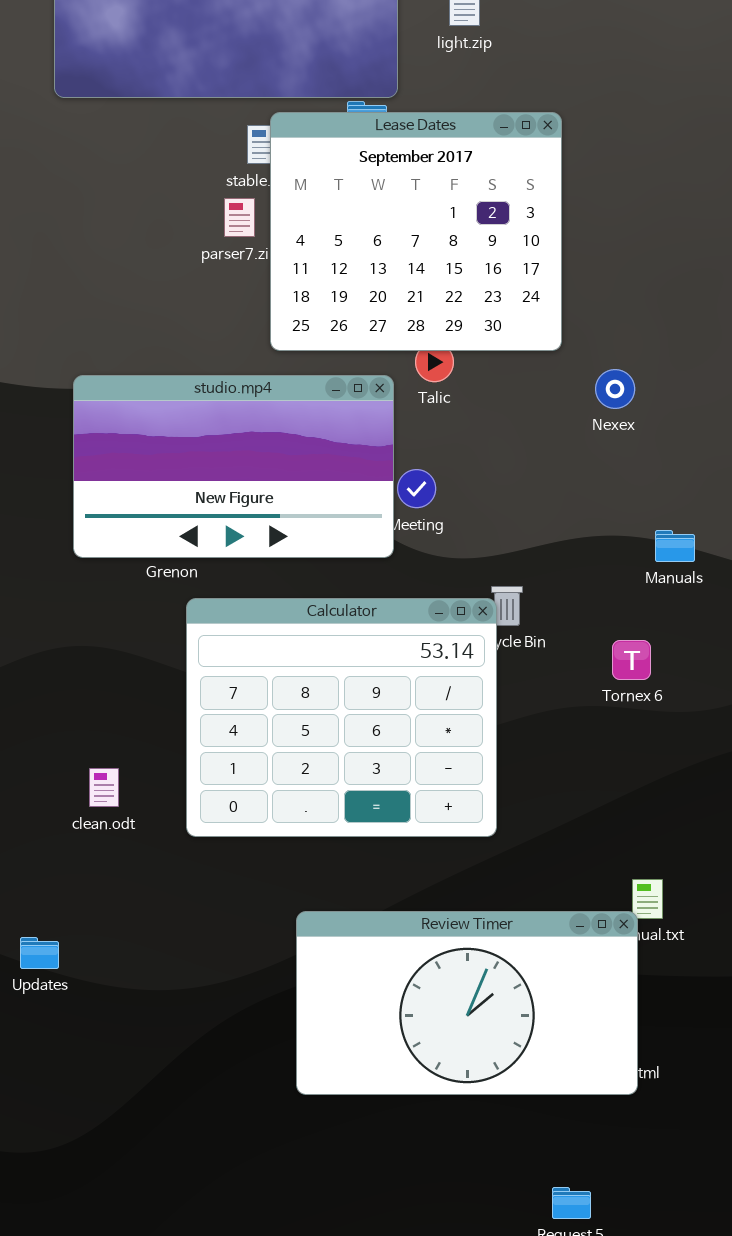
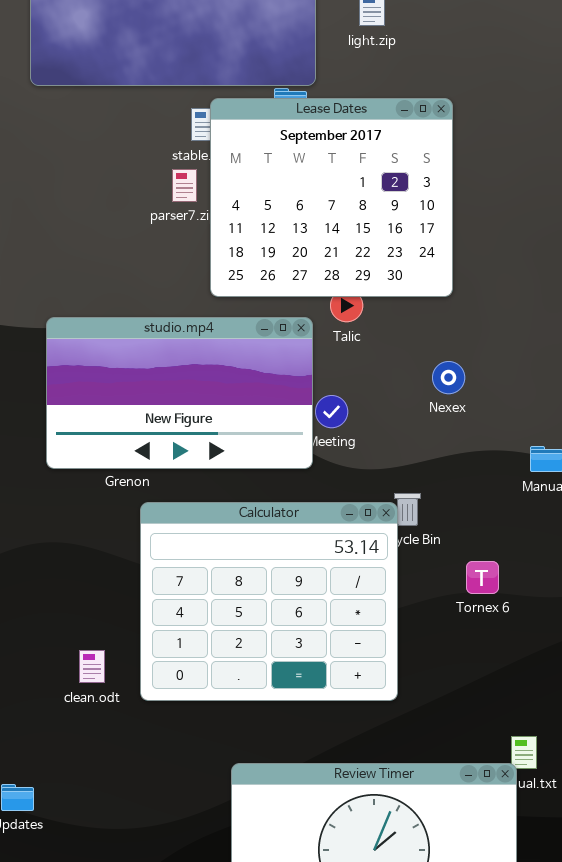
Nexex: [595,369,635,409] -> [432,361,465,394], moved
Tornex 6: [612,640,651,680] -> [466,561,499,594], moved
clean.odt: [89,768,119,807] -> [79,650,105,683], moved

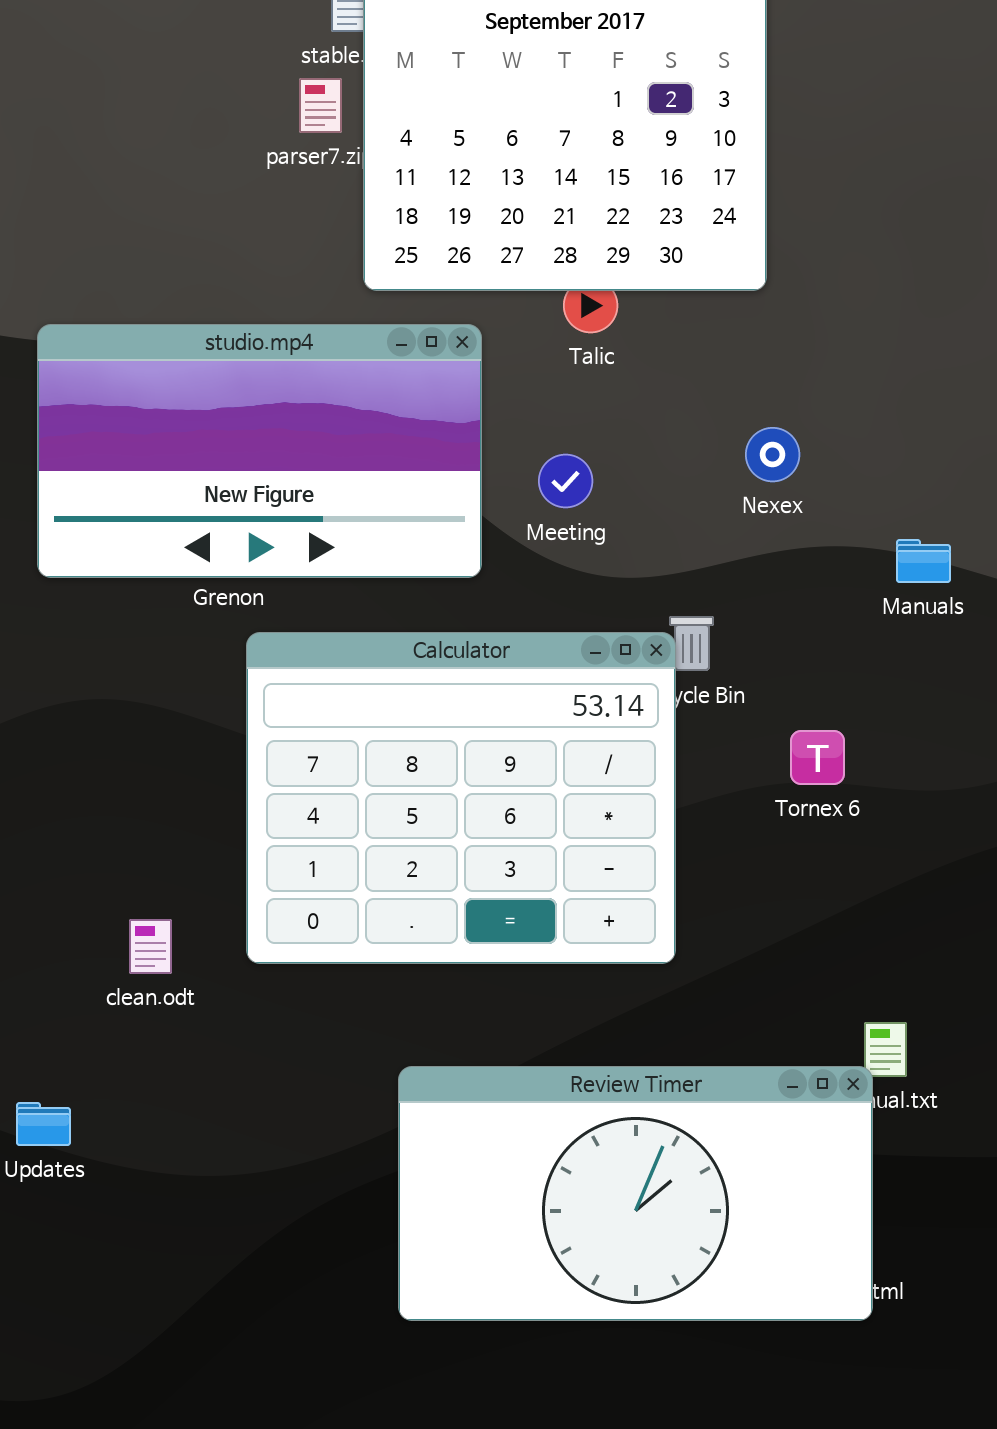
studio.mp4: [46,317,313,469] -> [37,324,482,578], moved
Nexex: [432,361,465,394] -> [745,427,800,482], moved
clean.odt: [79,650,105,683] -> [129,919,172,974], moved

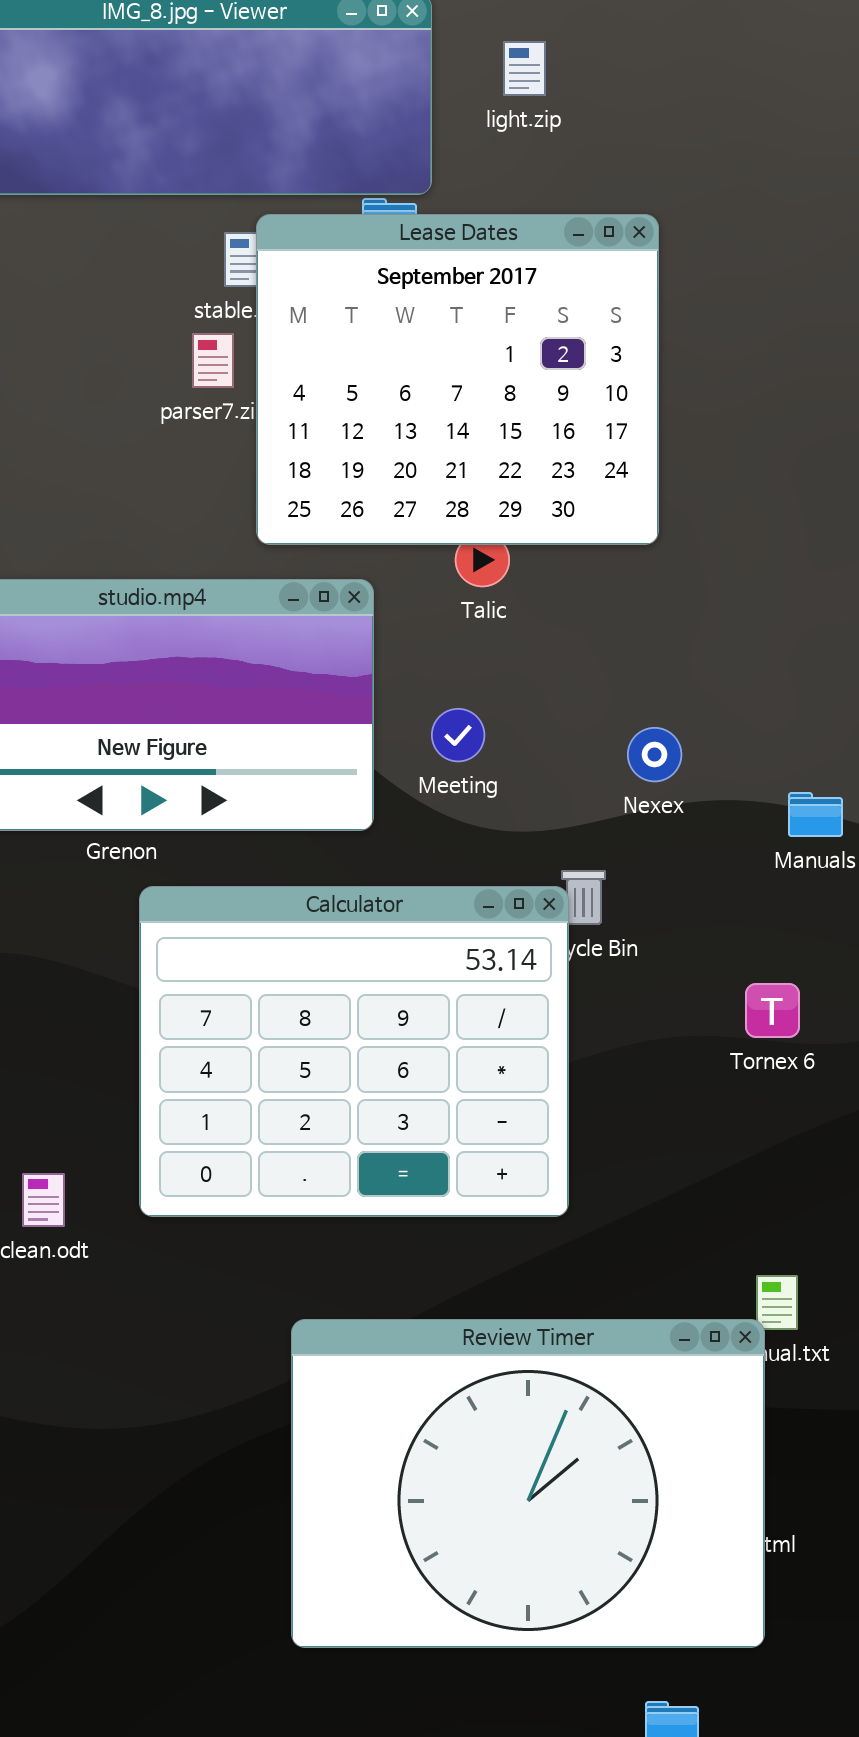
Nexex: [745,427,800,482] -> [627,727,682,782], moved
Tornex 6: [790,730,845,785] -> [745,983,800,1038], moved
Review Timer: [398,1066,873,1321] -> [291,1319,765,1648], resized

